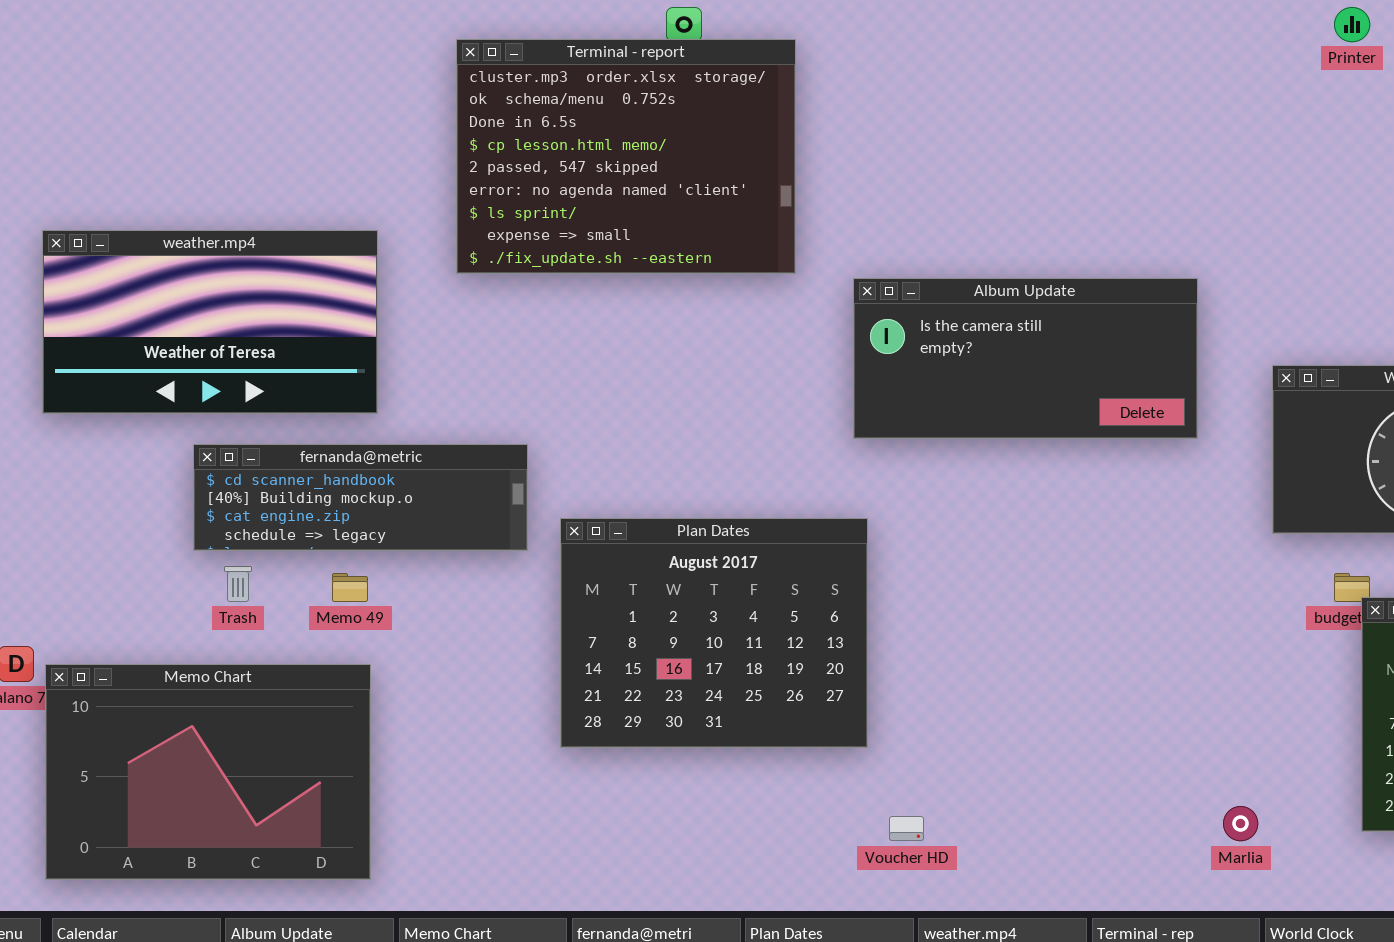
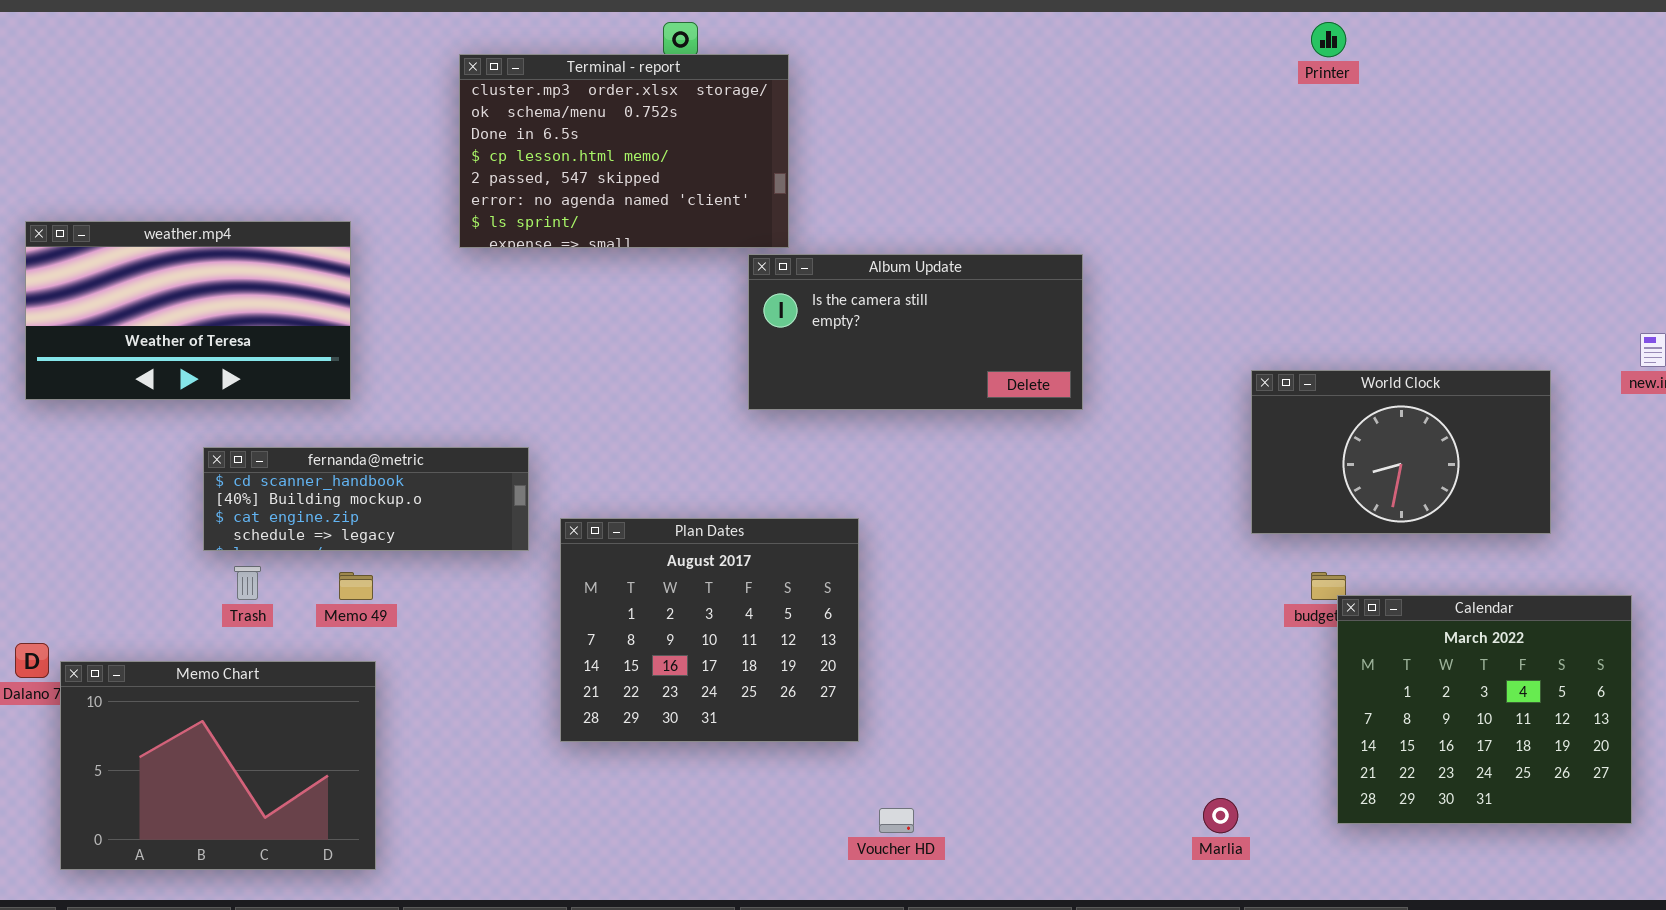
Terminal - report: [456,39,796,274] -> [459,54,789,248], resized
weather.mp4: [42,230,378,414] -> [25,221,351,400], moved
Album Update: [853,278,1198,439] -> [748,254,1083,410], moved

